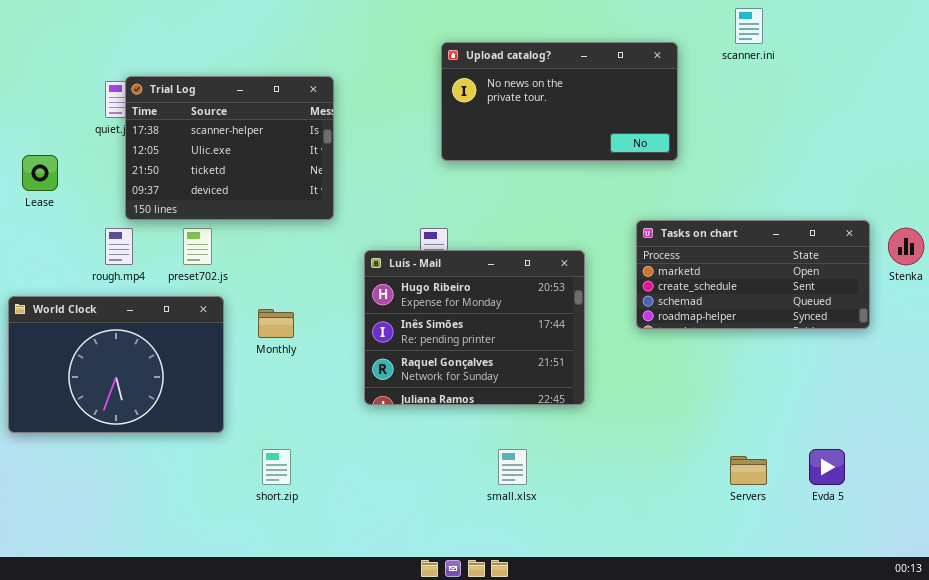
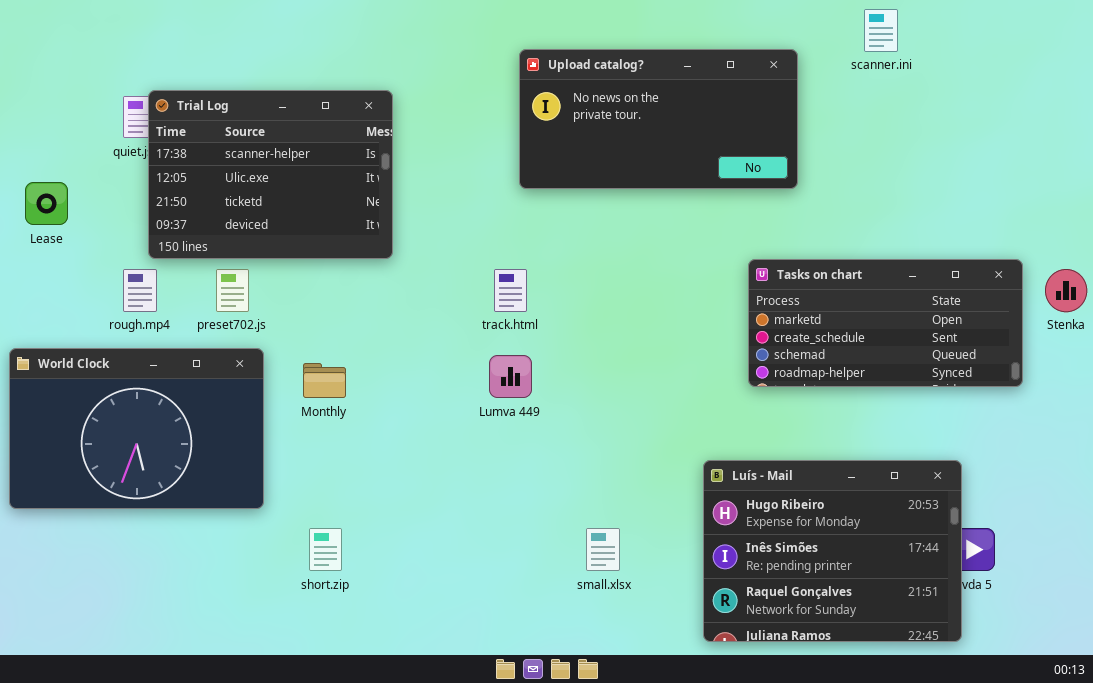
Luís - Mail: [364,250,585,405] -> [703,460,962,642], moved

